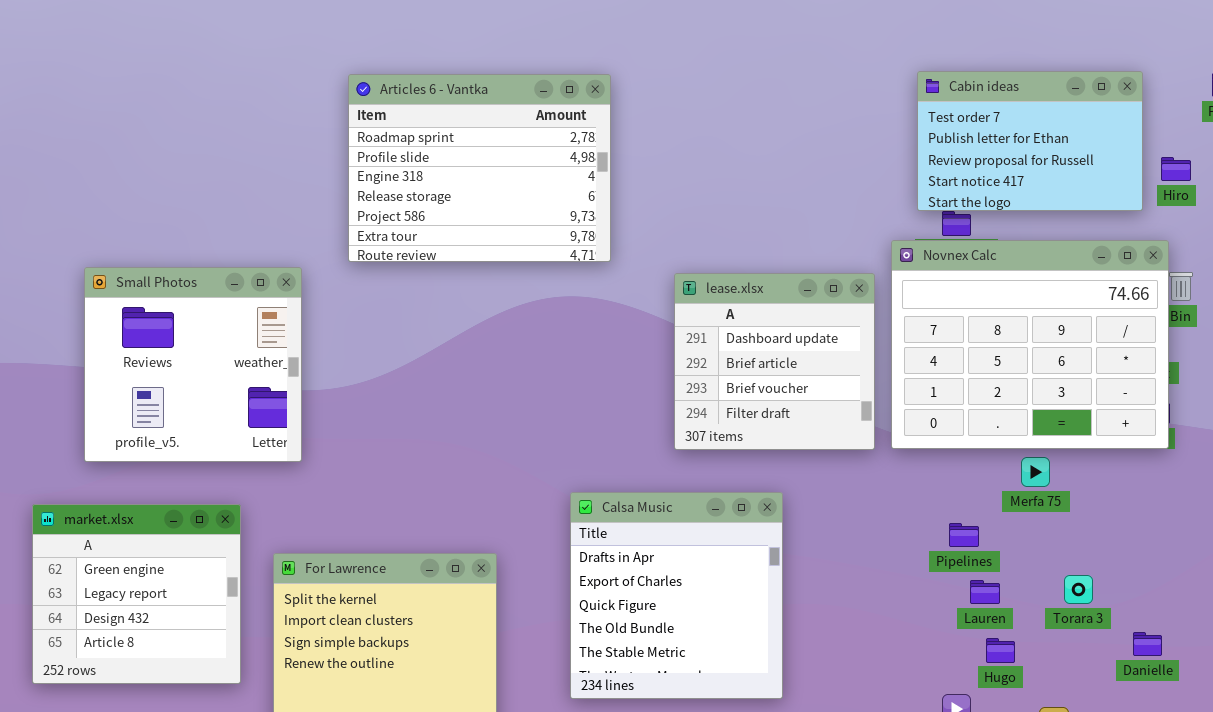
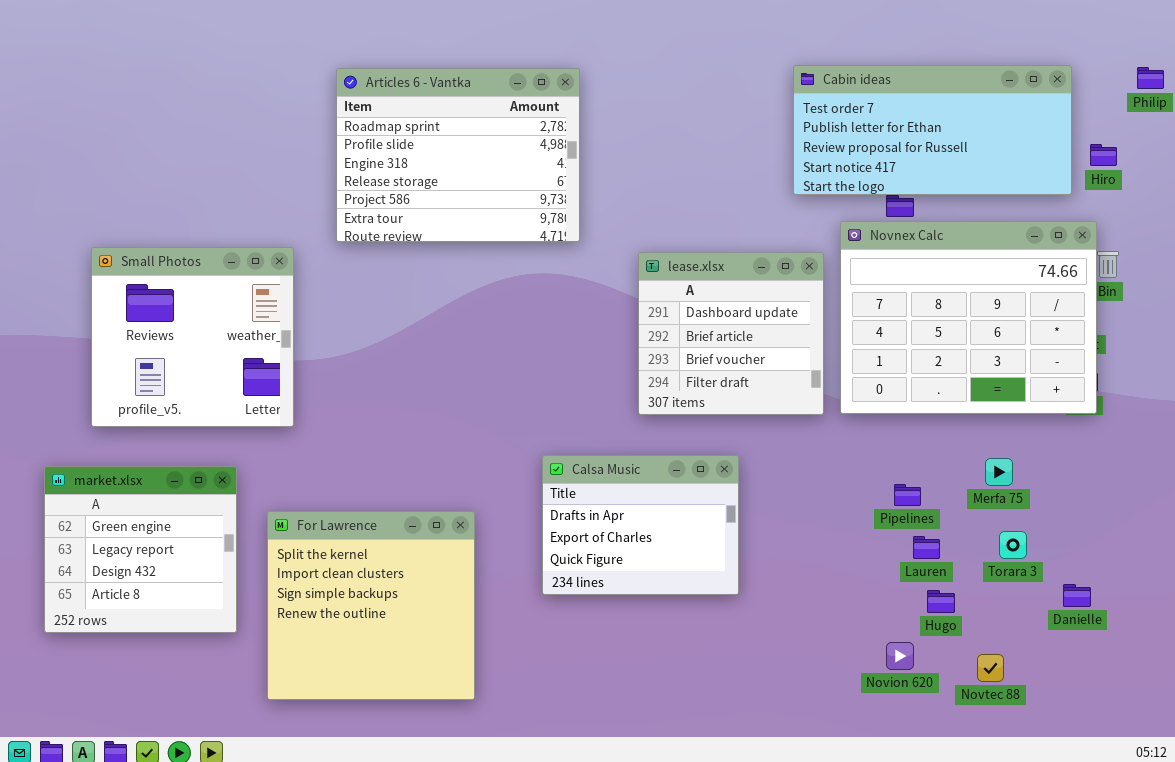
Cabin ideas: [917,71,1143,211] -> [793,65,1072,195], resized
Merfa 75: [1021,457,1050,487] -> [985,458,1013,486], moved
Calsa Music: [570,492,783,699] -> [542,455,739,595], resized

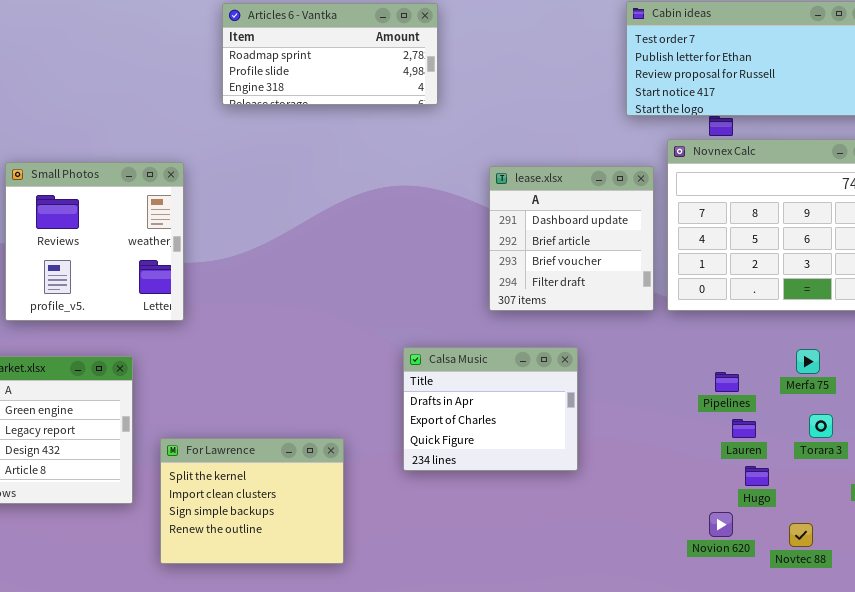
Articles 6 - Vantka: [336,68,580,242] -> [222,3,438,105], resized
For Lawrence: [267,511,475,700] -> [160,438,344,564], resized

